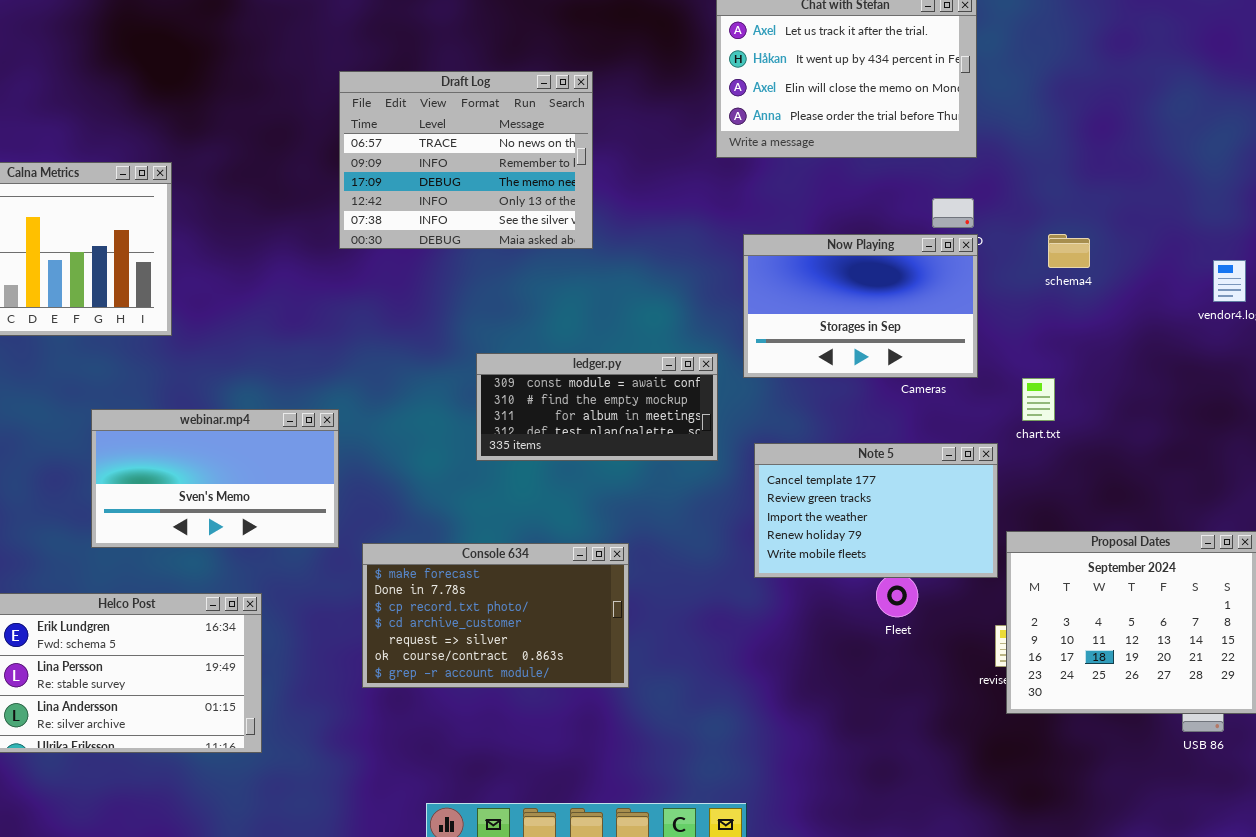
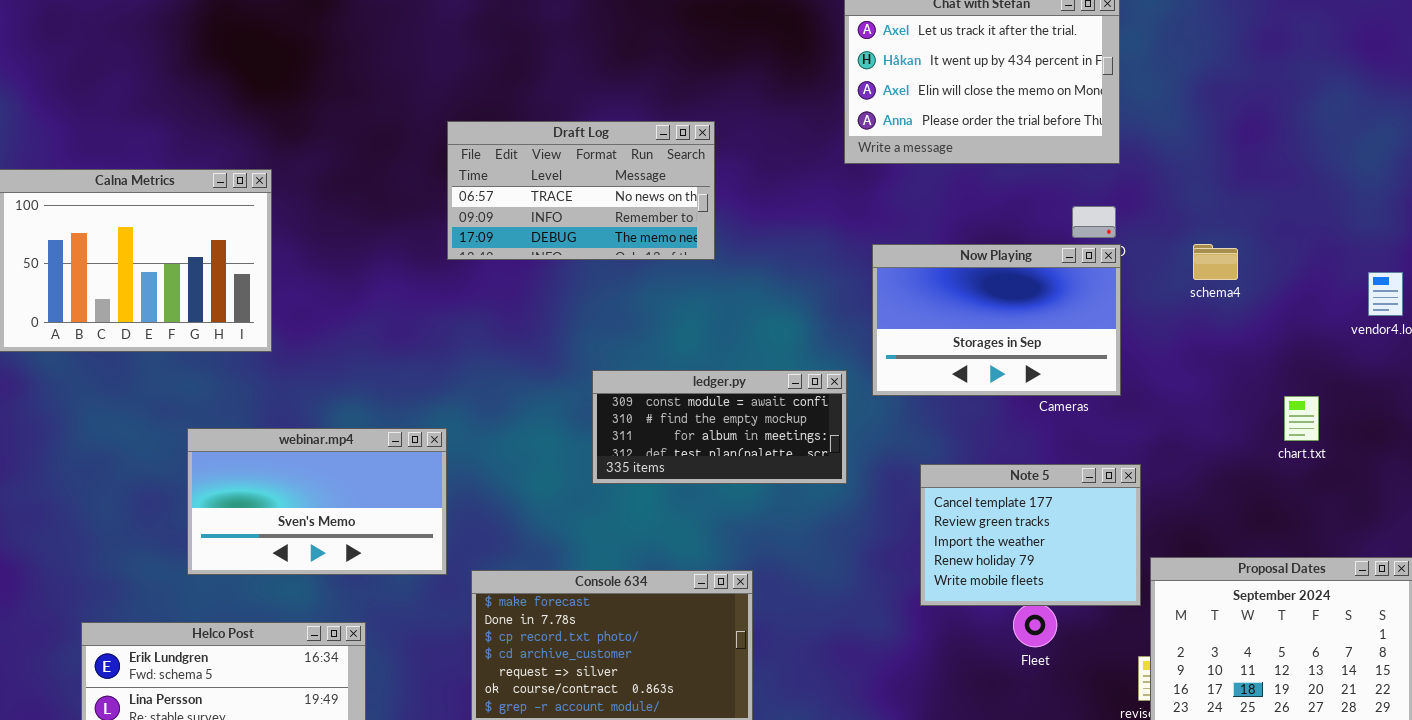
Draft Log: [339,71,593,249] -> [447,121,715,260], resized
chart.txt: [1022,378,1055,421] -> [1284,396,1319,441], moved
Note 5: [754,443,998,578] -> [920,464,1141,606], resized

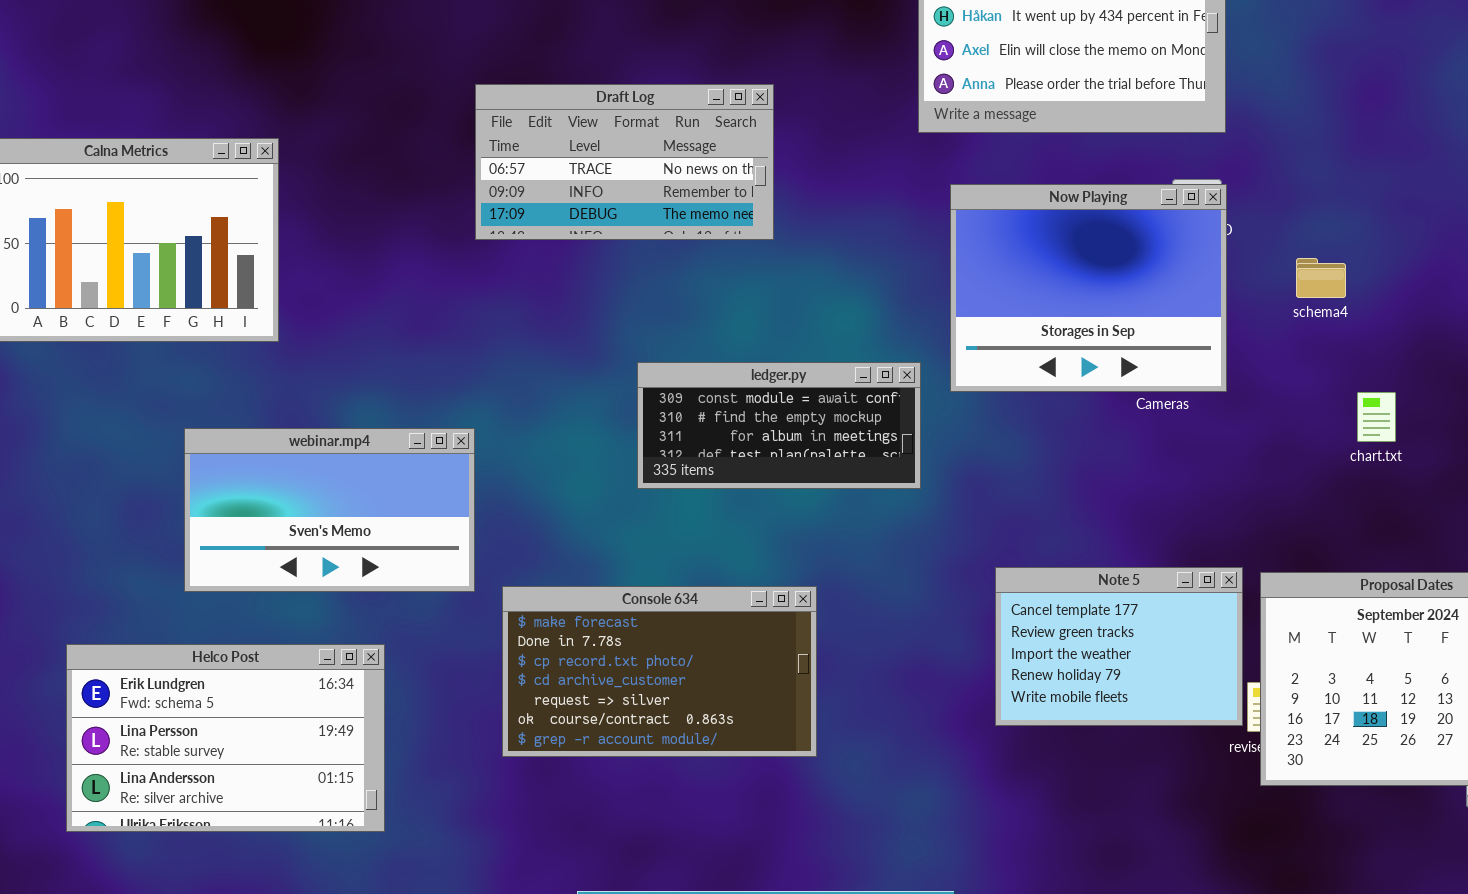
Now Playing: [872,244,1121,396] -> [950,184,1227,392], resized
schema4: [1193,244,1238,280] -> [1296,258,1346,298], moved
chart.txt: [1284,396,1319,441] -> [1357,392,1396,442], moved
Note 5: [920,464,1141,606] -> [995,567,1243,726], moved

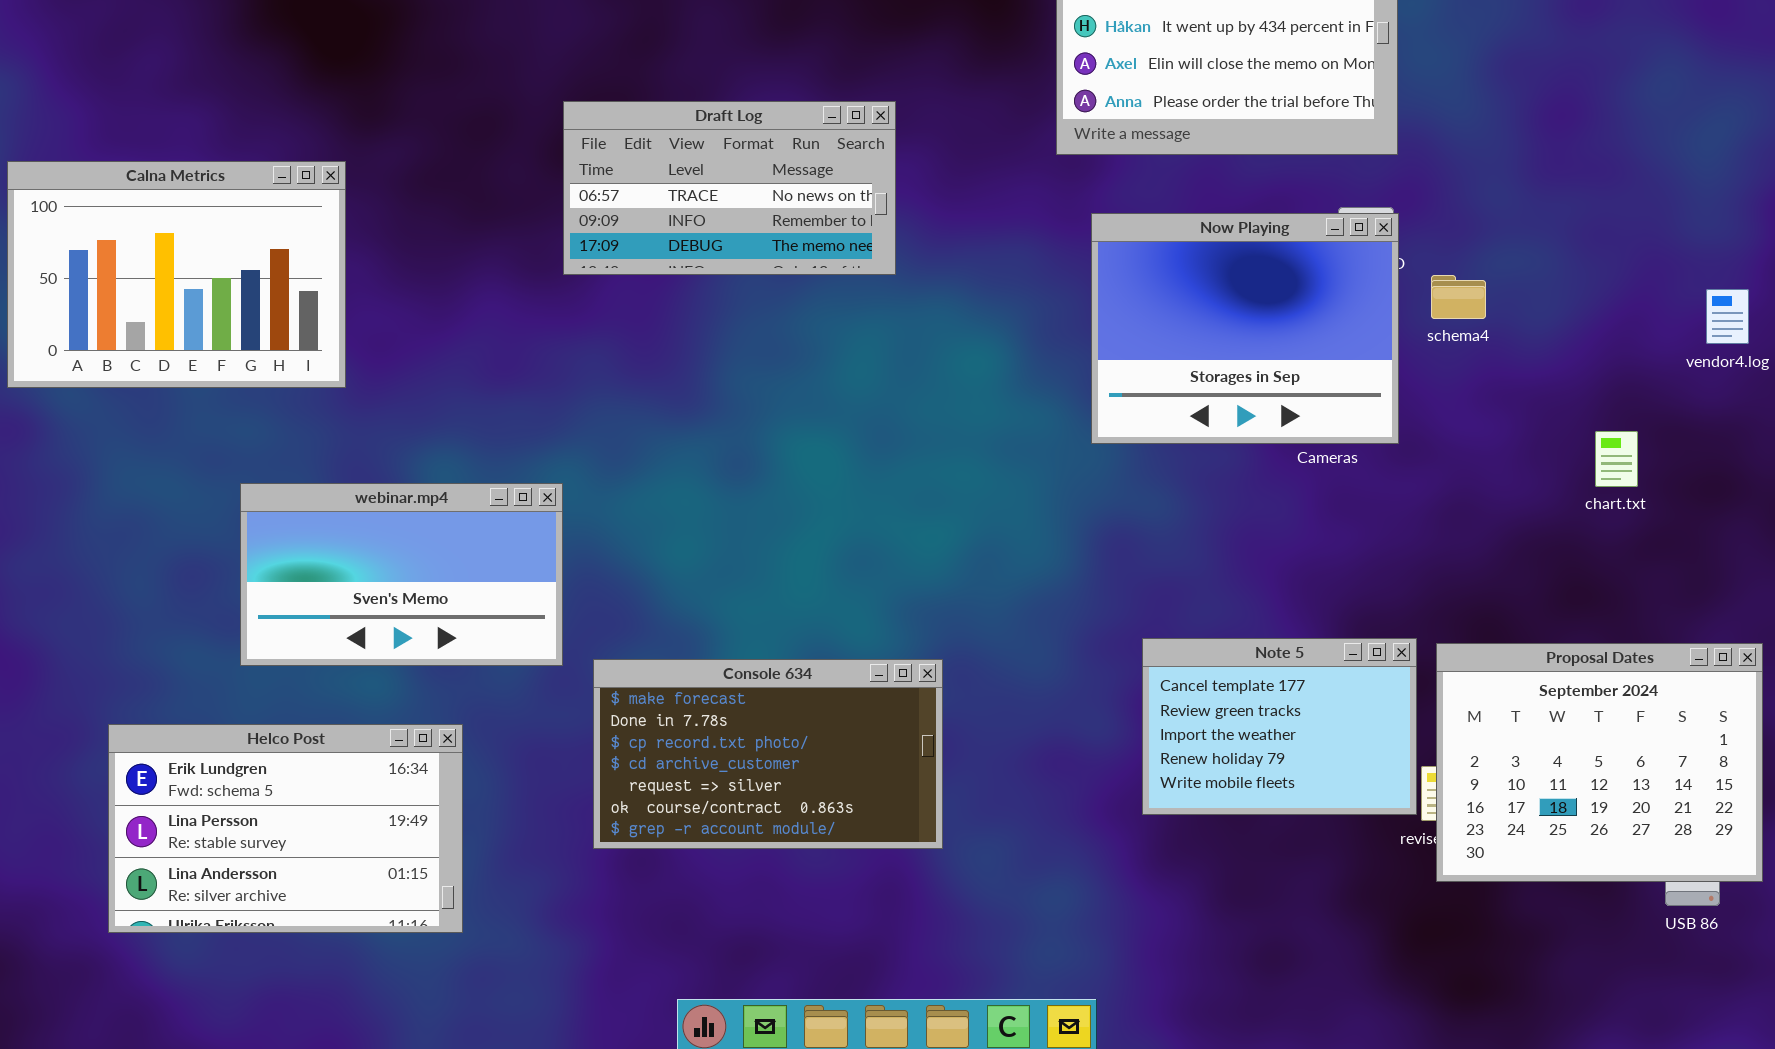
schema4: [1296,258,1346,298] -> [1431,275,1486,319], moved
ledger.py: [637,362,921,489] -> none, closed
chart.txt: [1357,392,1396,442] -> [1595,431,1638,487], moved

